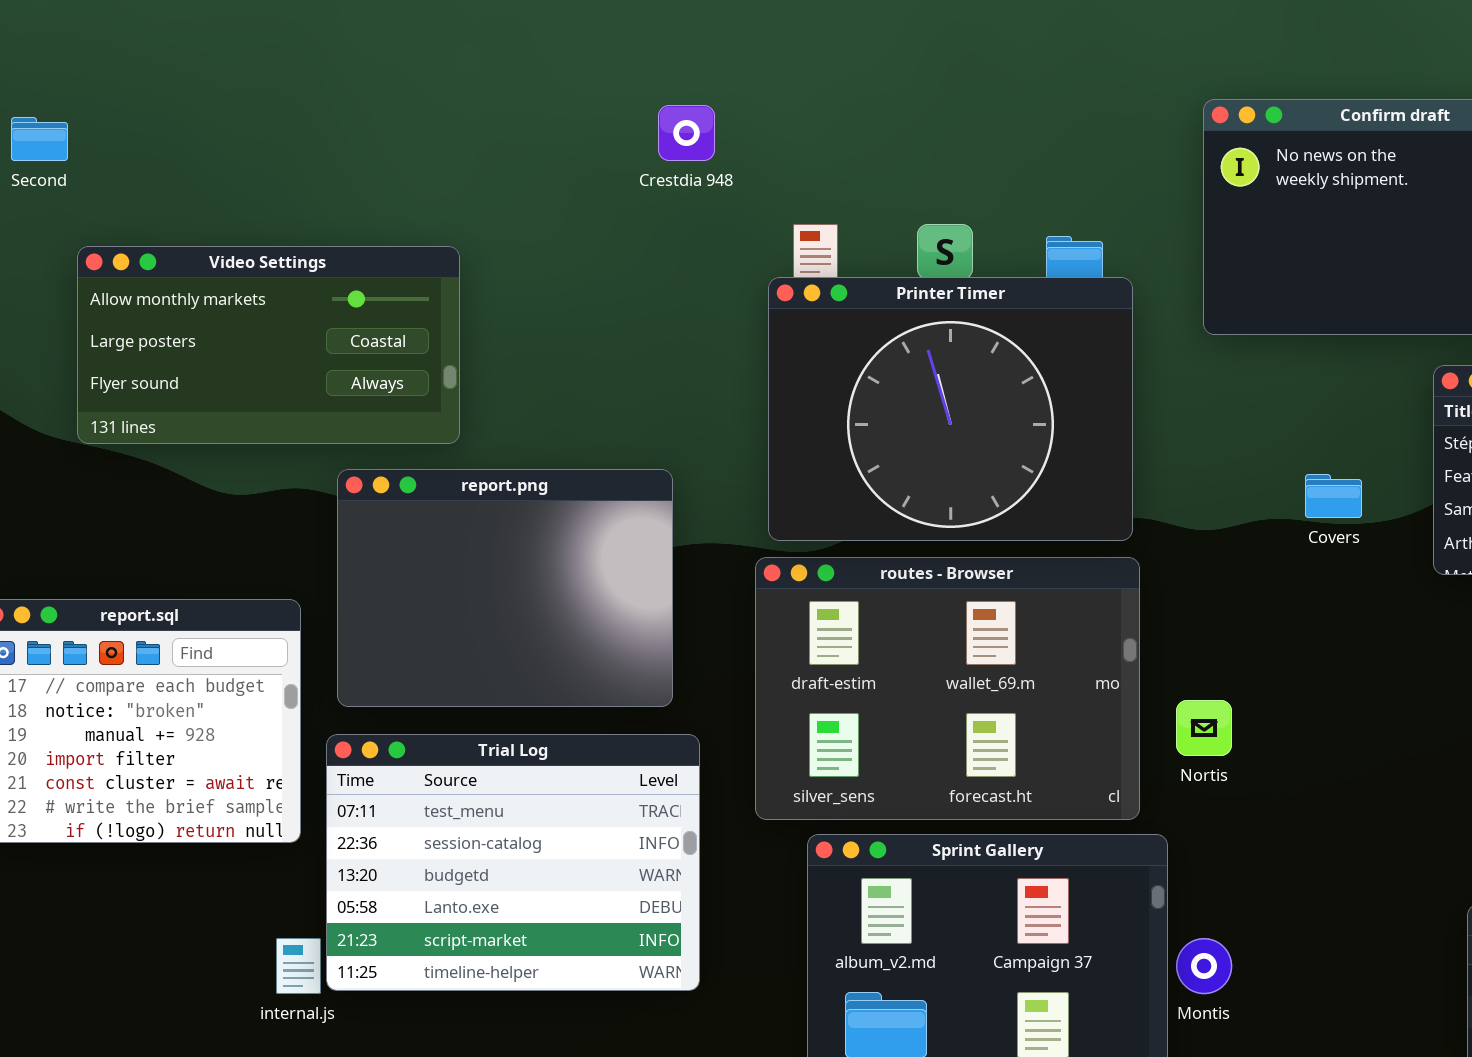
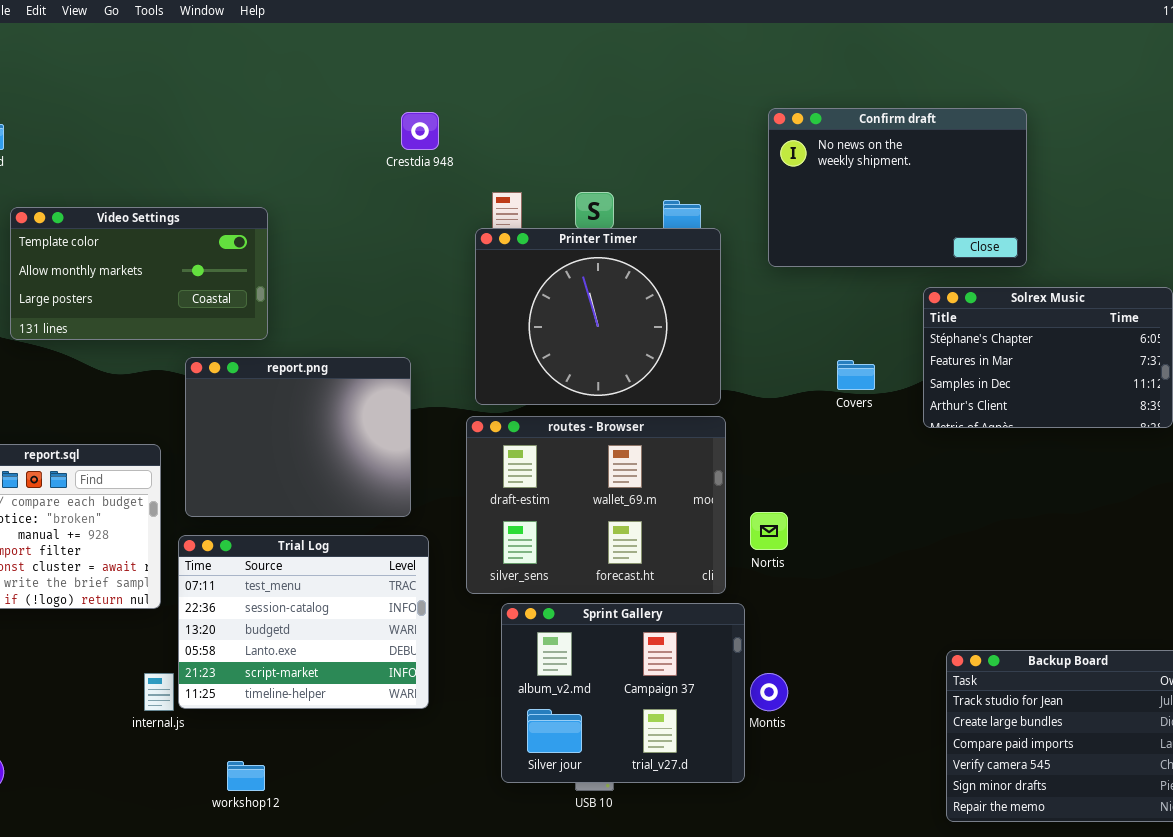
Video Settings: [77,246,460,444] -> [10,207,268,340], scrolled up 1 row

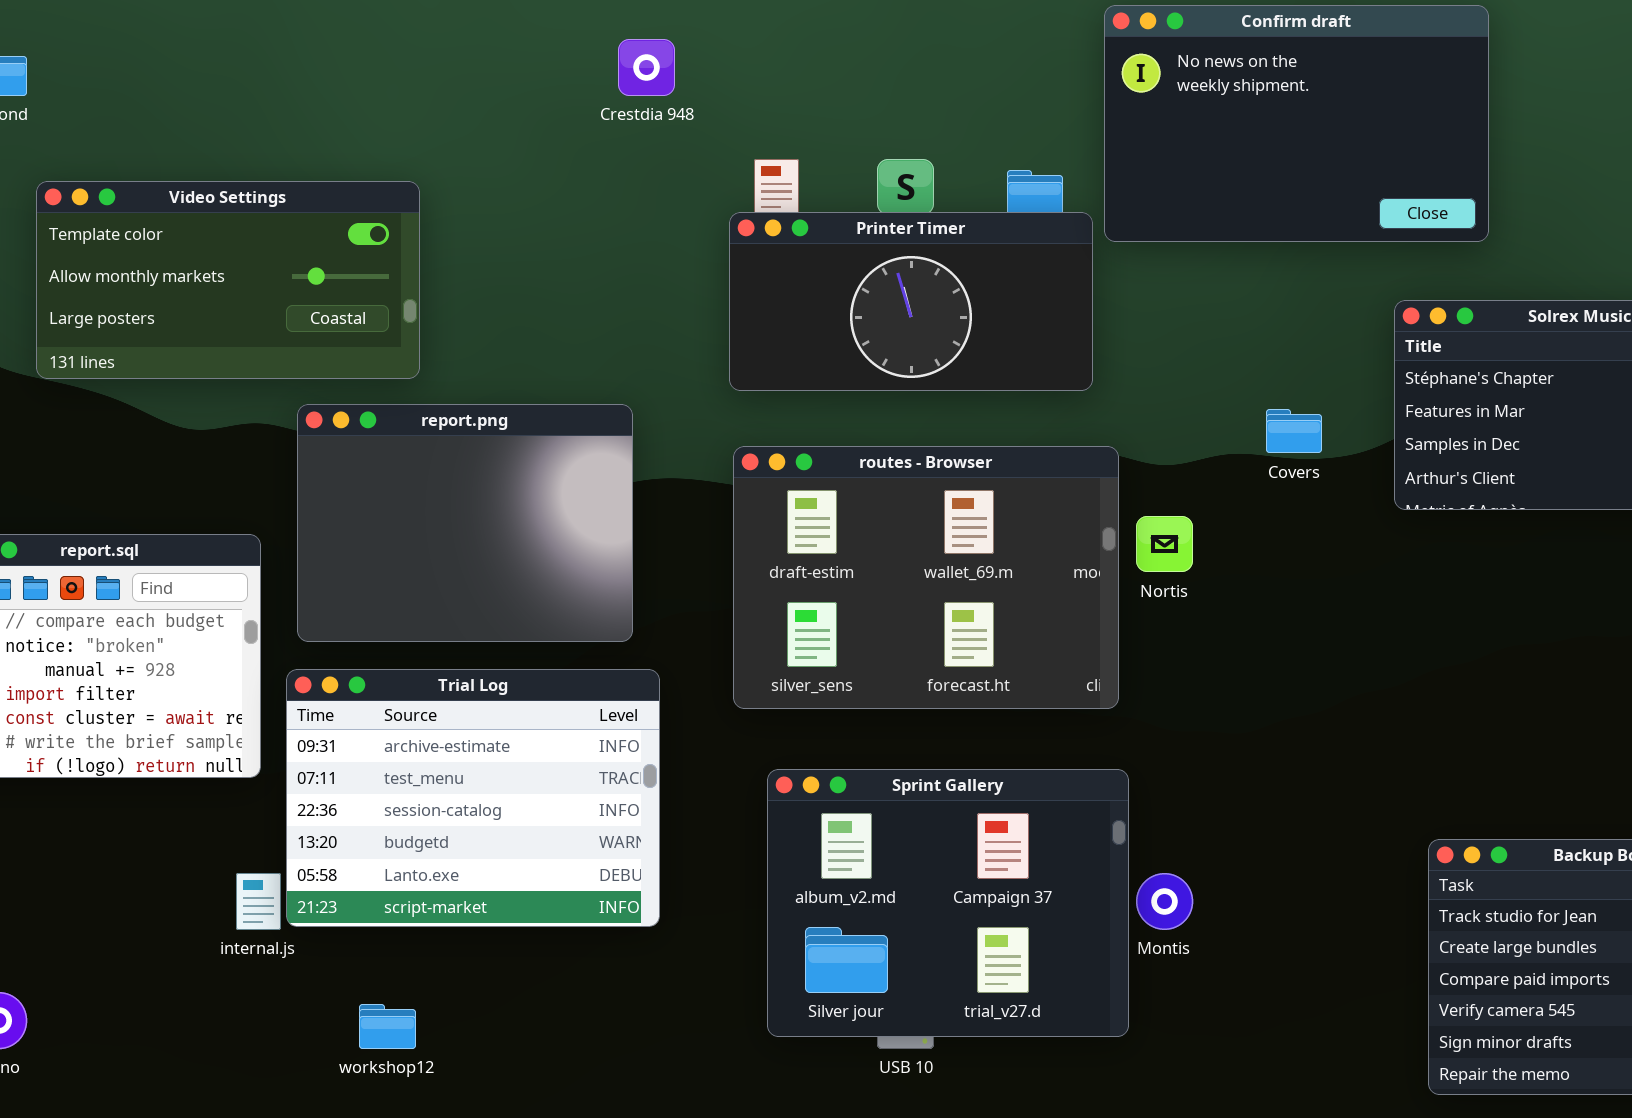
Confirm draft: [768,108,1027,267] -> [1104,5,1489,242], moved
Printer Timer: [475,228,721,405] -> [729,212,1093,391], resized
routes - Browser: [466,416,726,594] -> [733,446,1119,709], moved
Nortis: [750,512,788,550] -> [1136,516,1193,572], moved
Trial Log: [178,535,429,709] -> [286,669,660,927], scrolled up 1 row

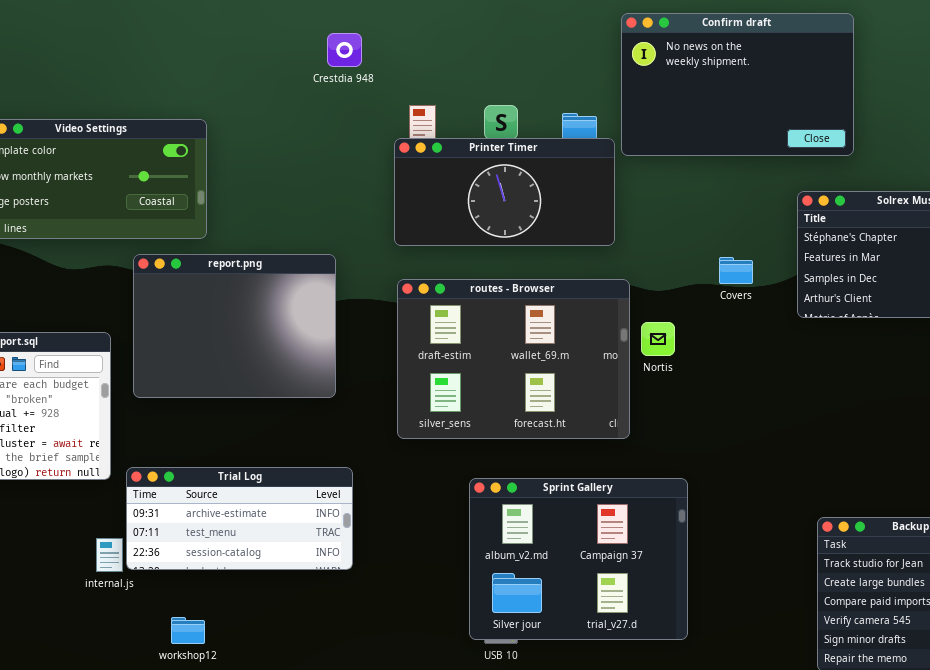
Trial Log: [286,669,660,927] -> [126,467,353,570], resized
Sprint Gallery: [767,769,1129,1037] -> [469,478,688,640], moved

